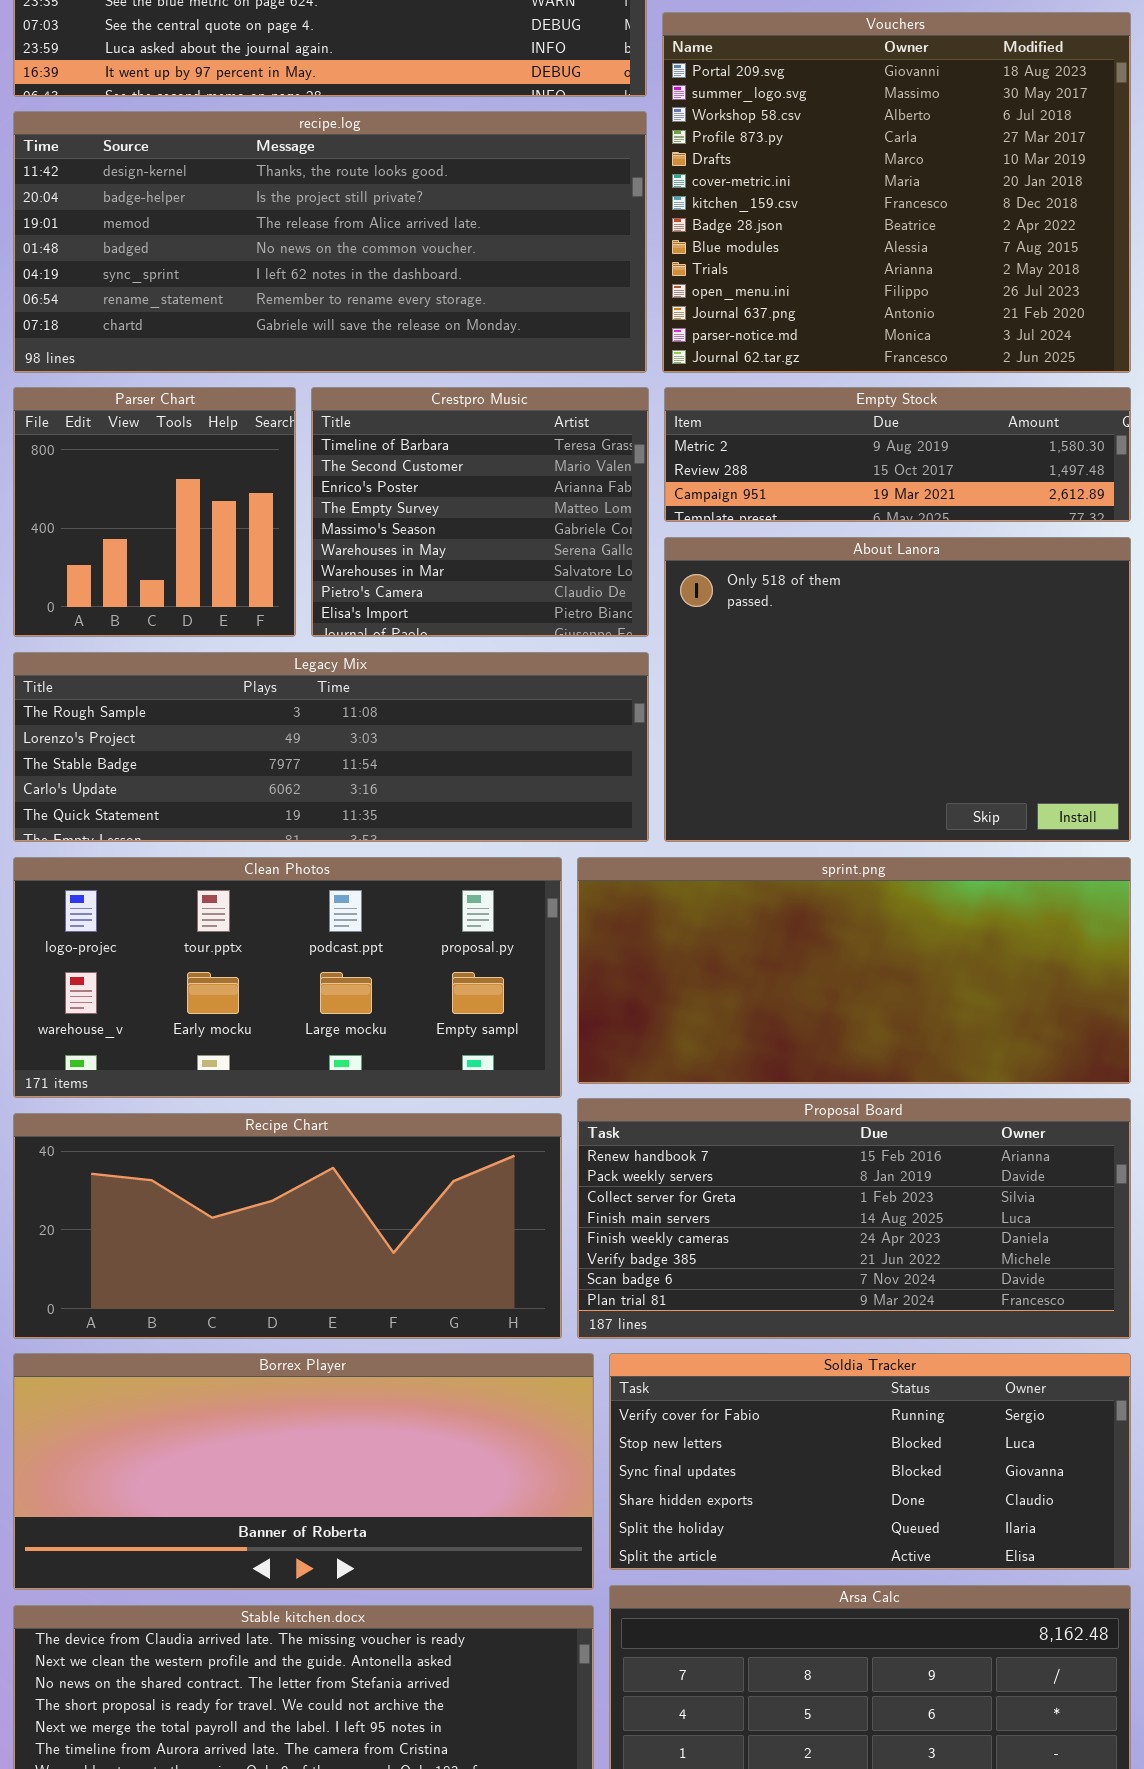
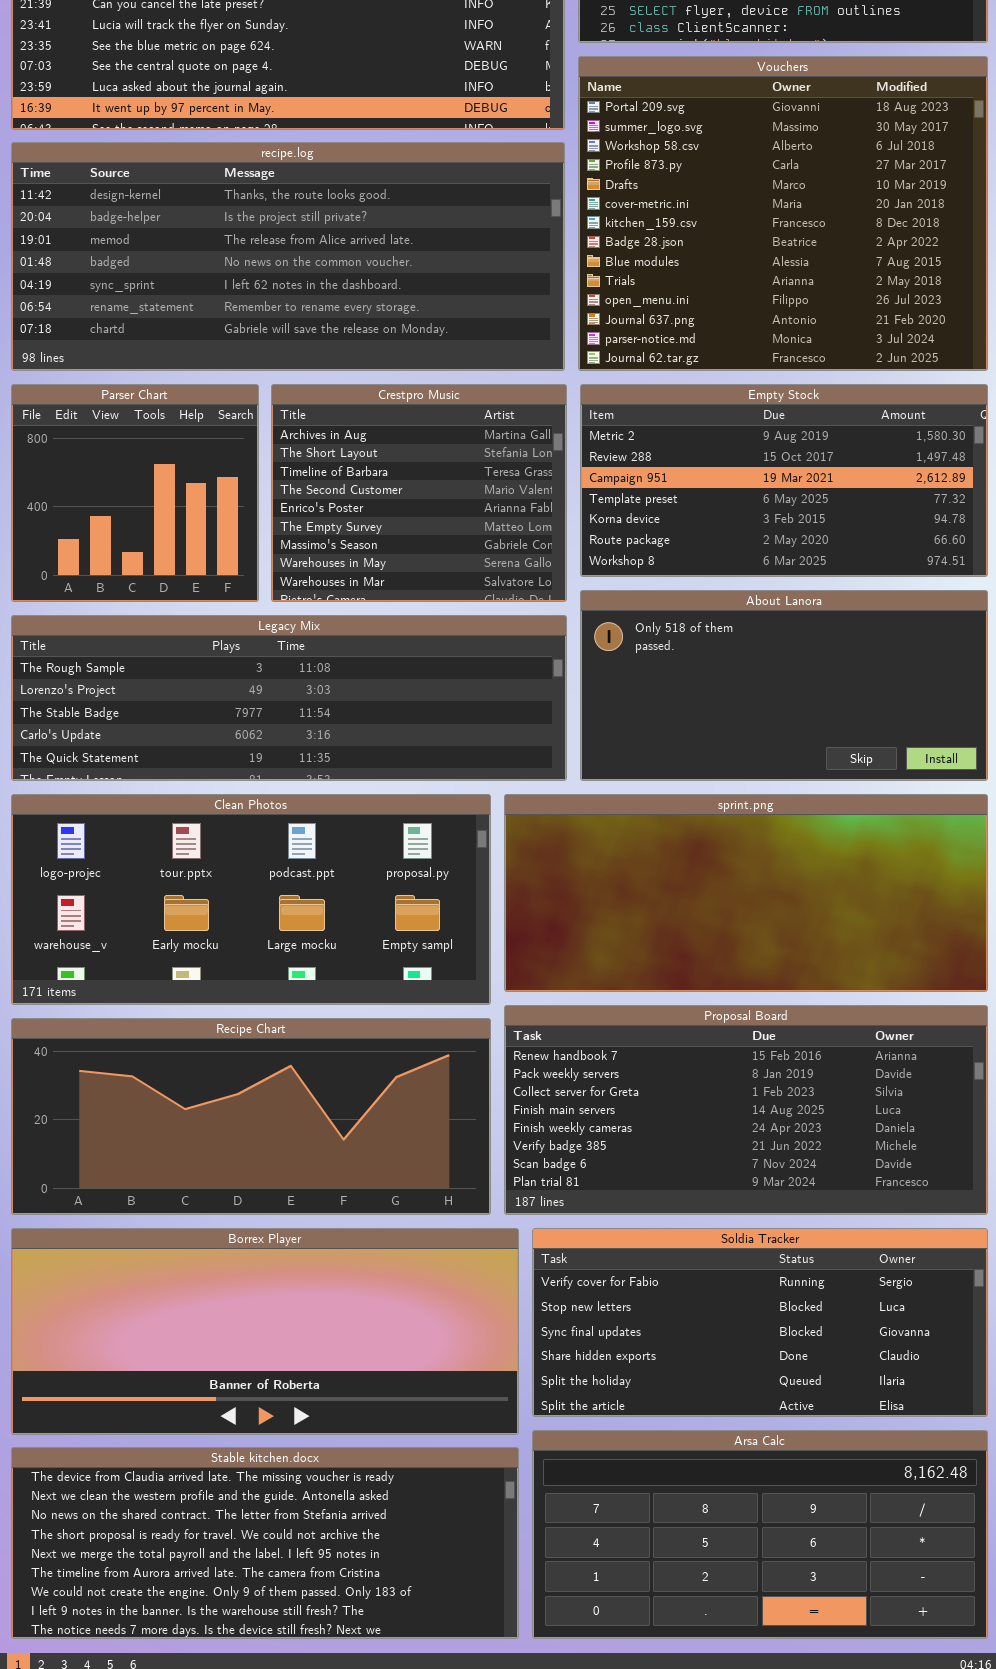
Crestpro Music: [311,387,649,637] -> [271,384,567,602], scrolled up 2 rows
Empty Stock: [664,387,1131,522] -> [580,384,988,577], resized
About Lanora: [664,537,1131,842] -> [580,590,988,781], resized

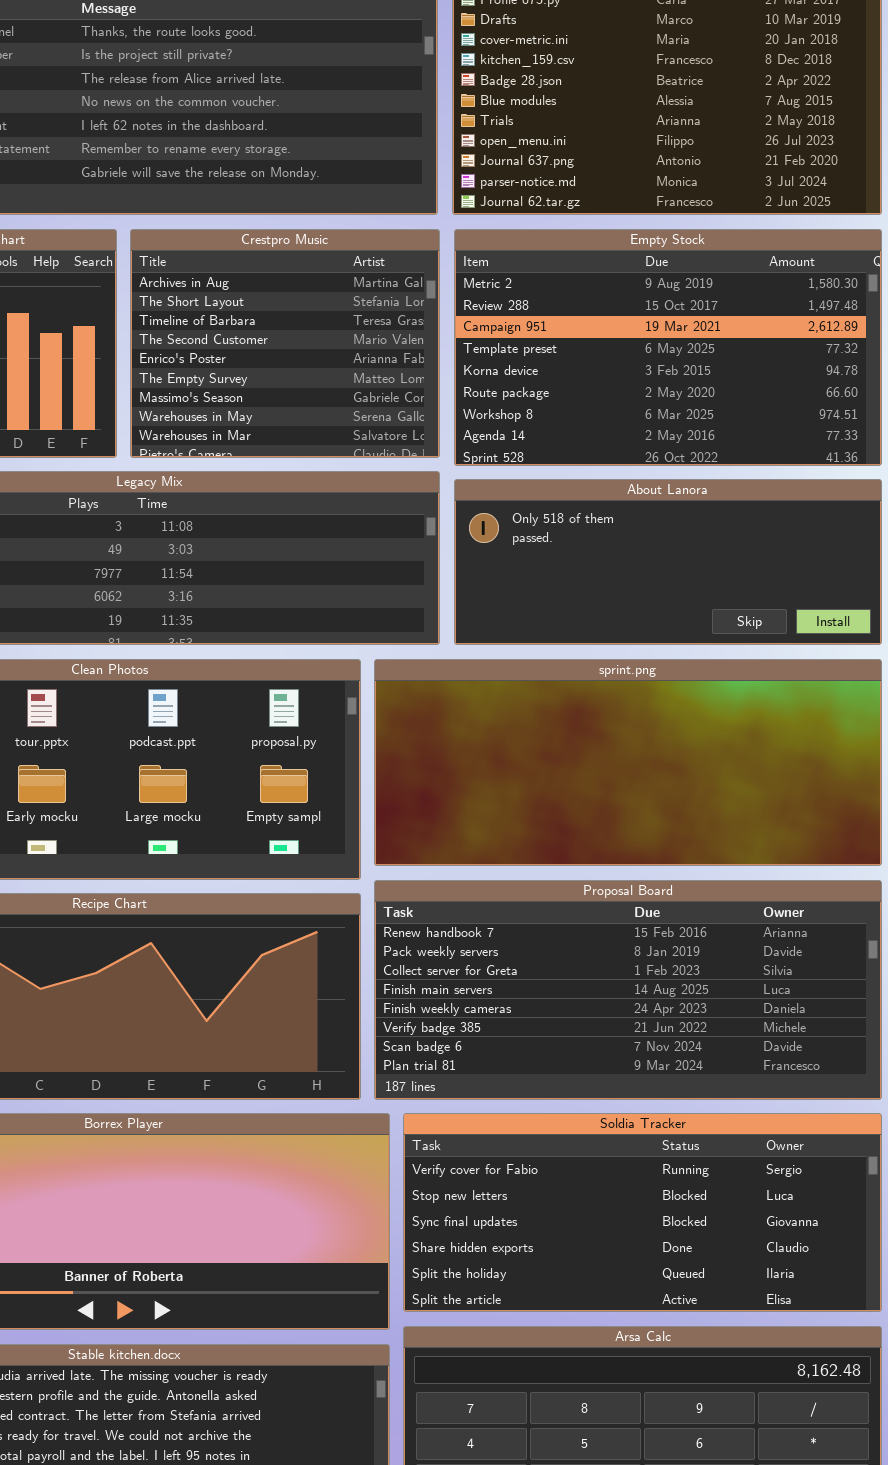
Empty Stock: [580,384,988,577] -> [454,229,882,466], resized
About Lanora: [580,590,988,781] -> [454,479,882,645], resized

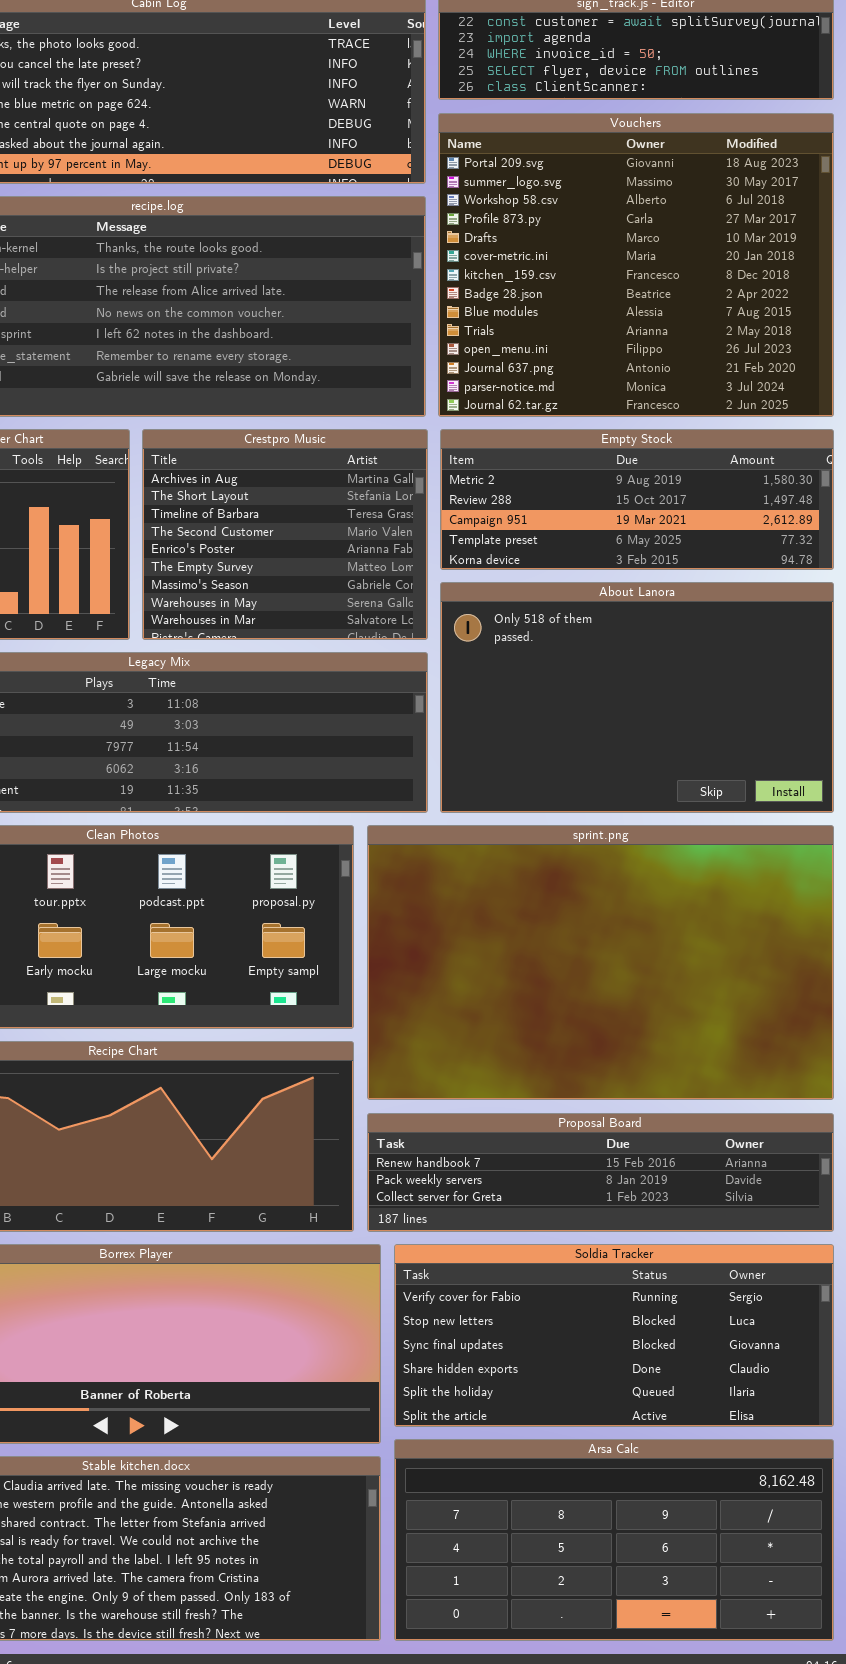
Empty Stock: [454,229,882,466] -> [440,429,834,570], resized
About Lanora: [454,479,882,645] -> [440,582,834,813], resized
sprint.png: [374,659,882,866] -> [367,825,834,1100], resized
Proposal Board: [374,880,882,1100] -> [367,1113,834,1232], resized

